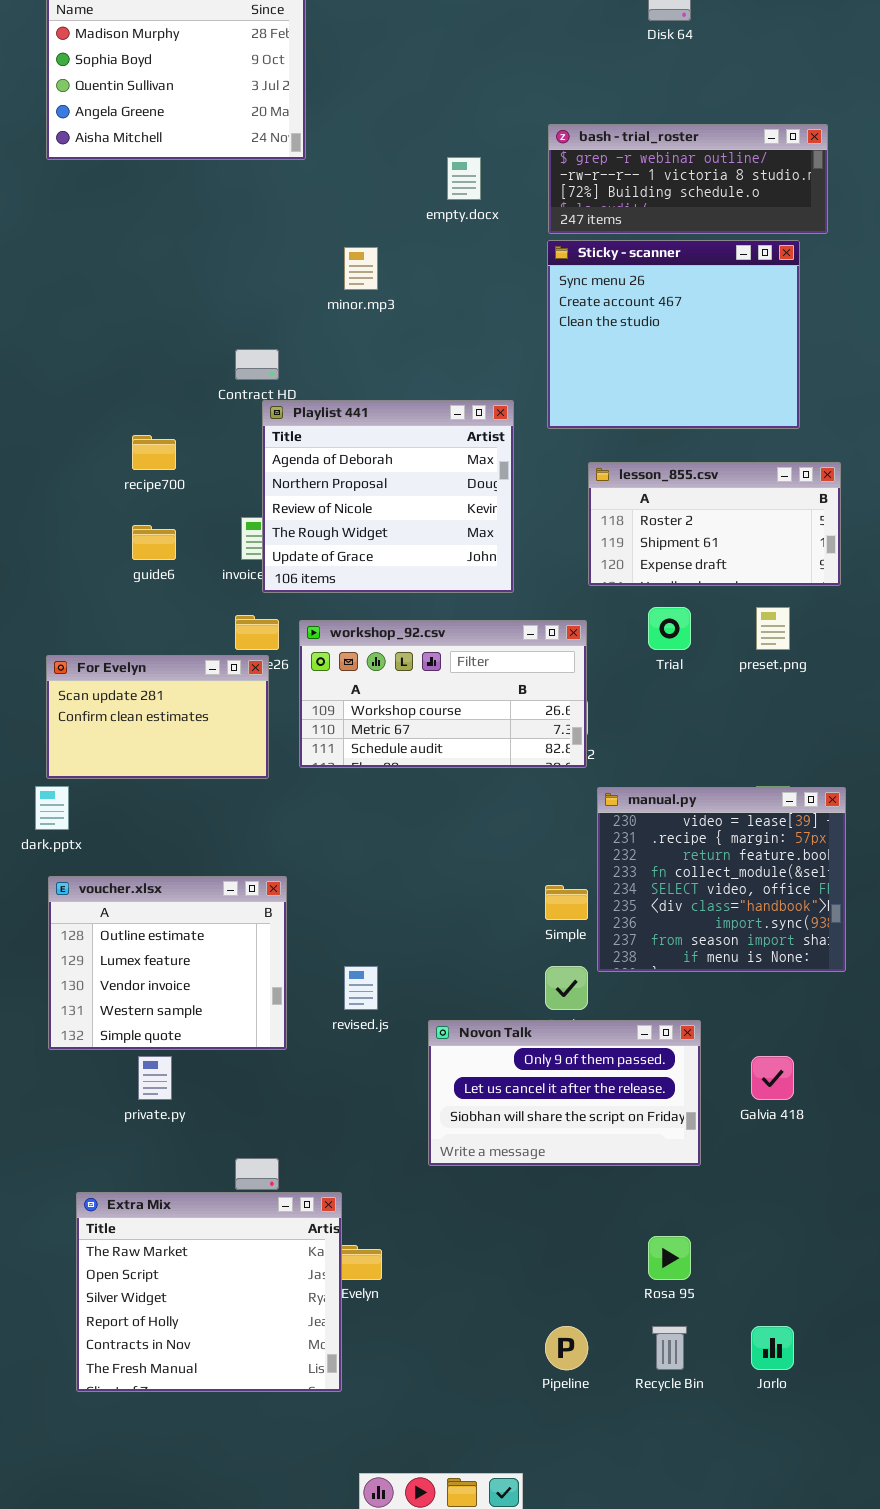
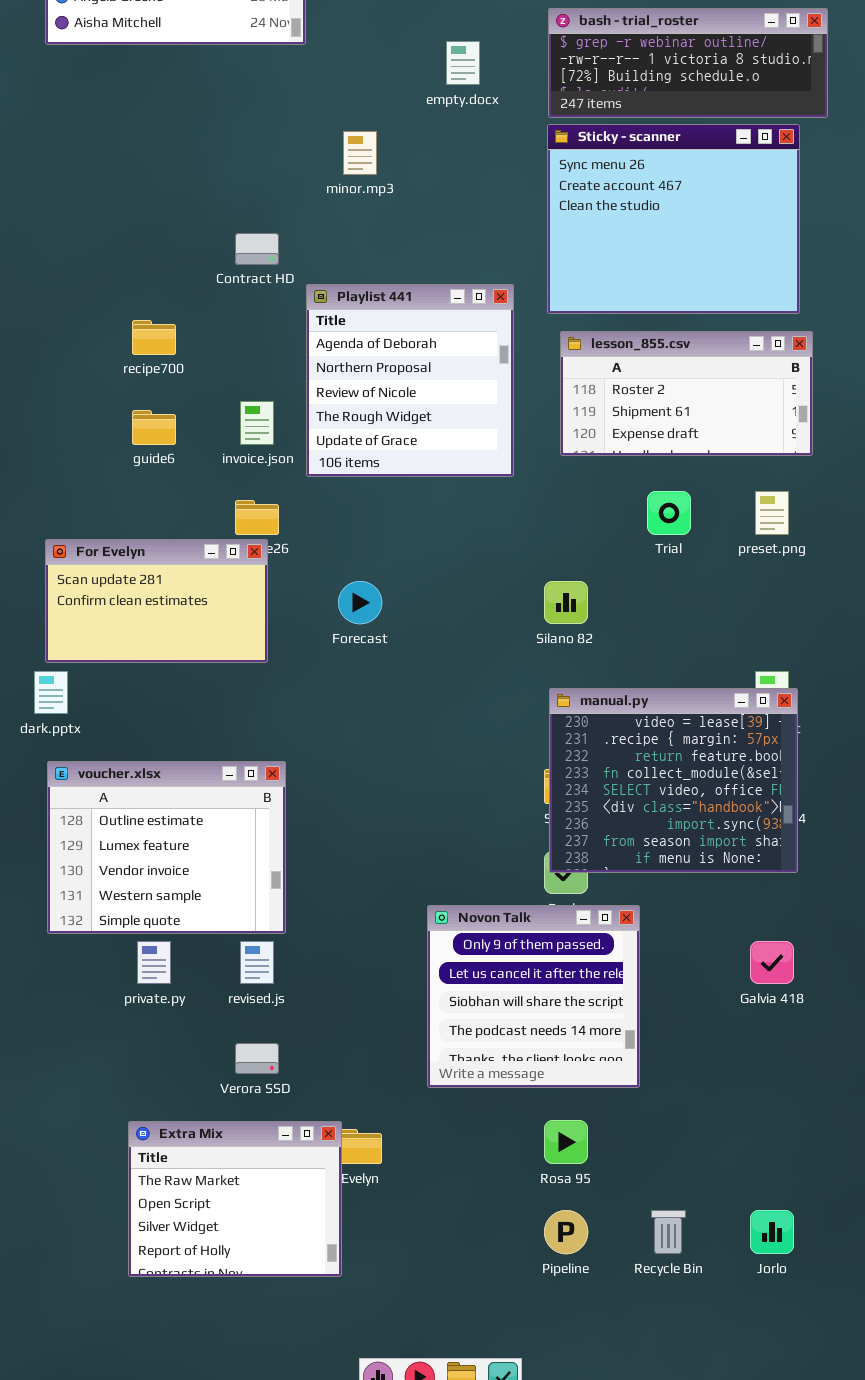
Playlist 441: [262,400,514,593] -> [306,284,514,477], resized
lesson_855.csv: [588,462,841,586] -> [560,331,813,456], moved
workshop_92.csv: [299,620,587,768] -> none, closed
manual.py: [597,787,846,972] -> [549,688,798,873], moved
revised.js: [344,966,378,1010] -> [240,941,274,984], moved
Novon Talk: [428,1020,701,1166] -> [427,905,640,1088], resized
Extra Mix: [76,1192,342,1392] -> [128,1121,342,1277], resized
Rosa 95: [648,1236,691,1280] -> [544,1120,588,1164], moved

